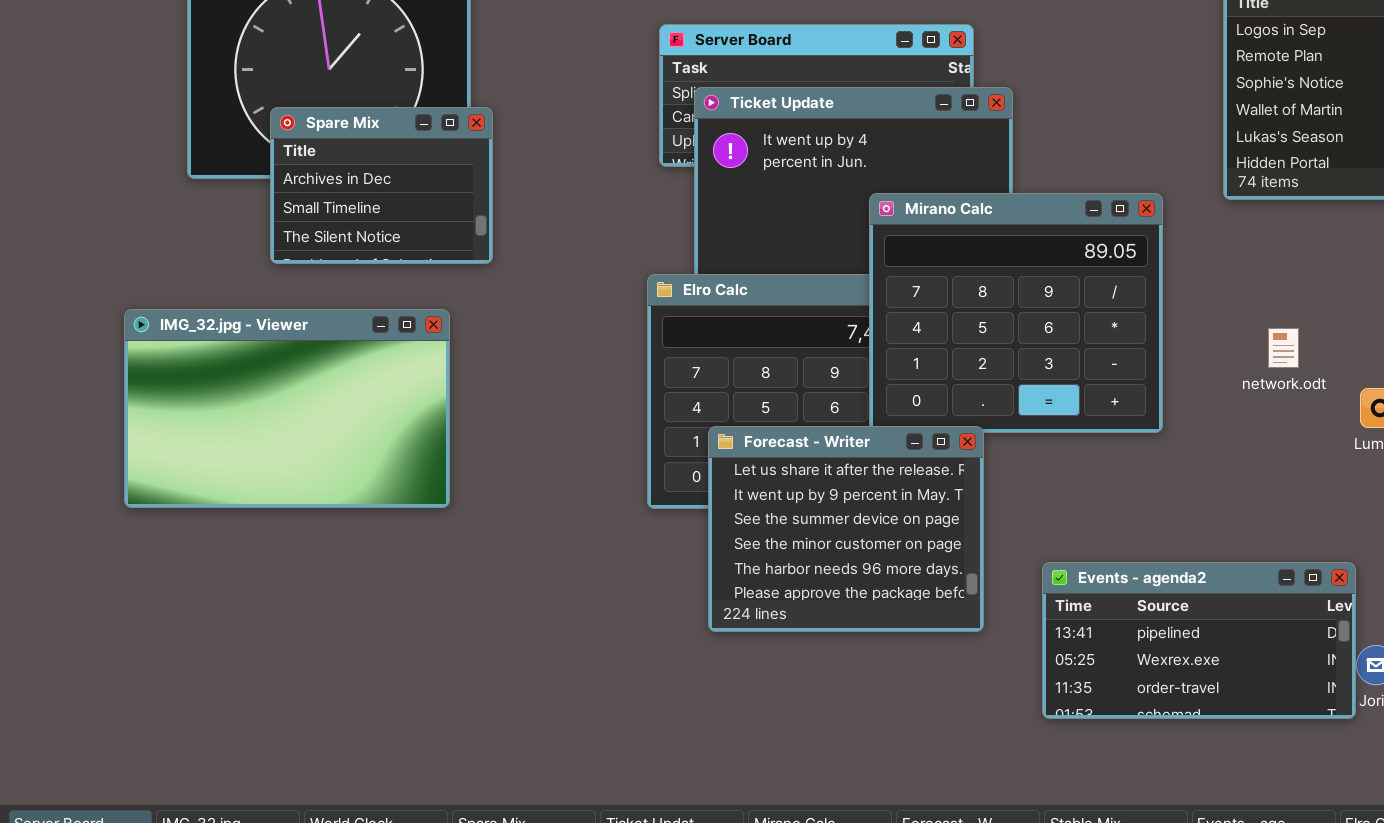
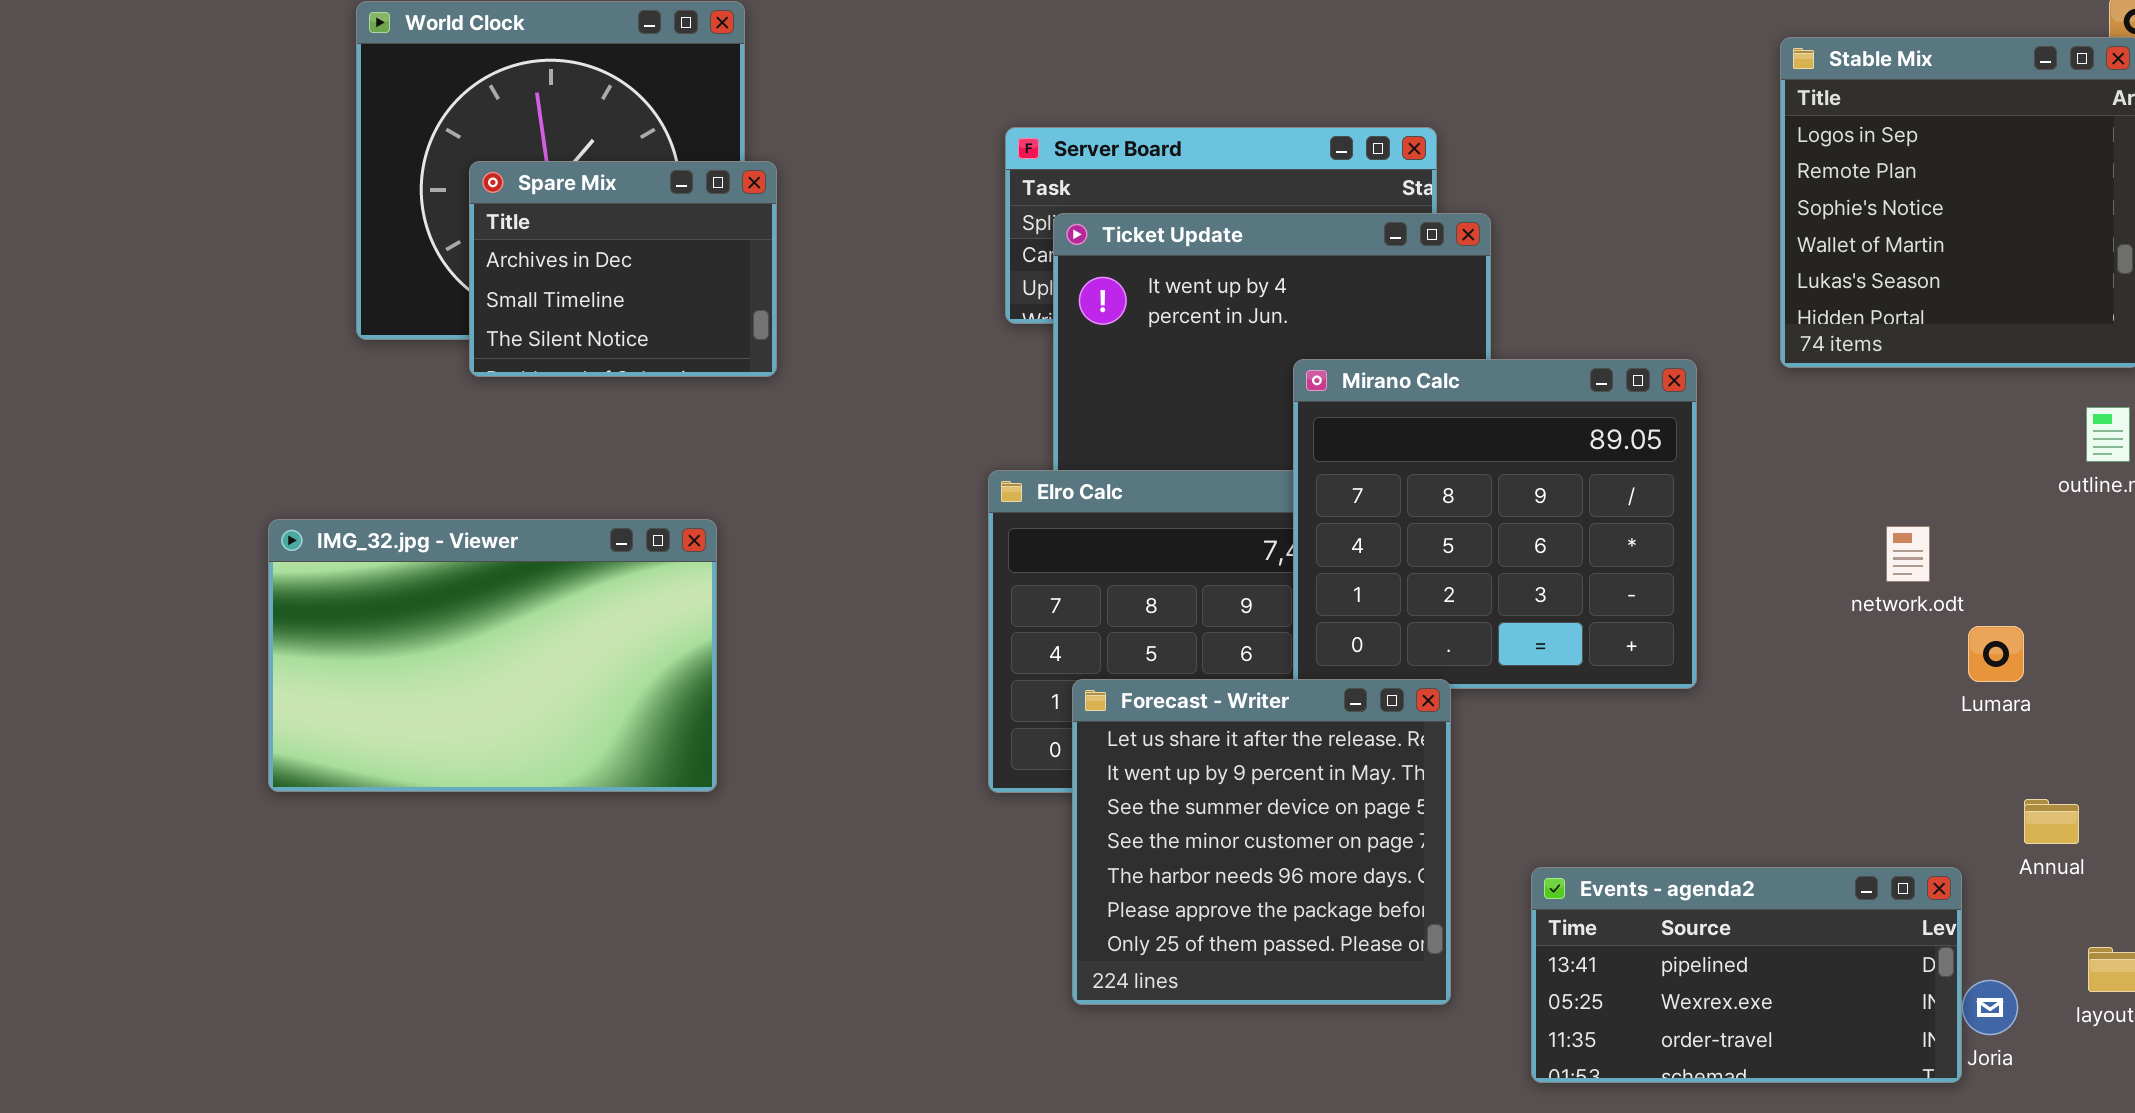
Spare Mix: [270,107,493,264] -> [469,161,777,377], moved
network.odt: [1268,328,1299,368] -> [1886,526,1930,582], moved
Forecast - Writer: [708,426,984,632] -> [1072,679,1451,1005], resized

